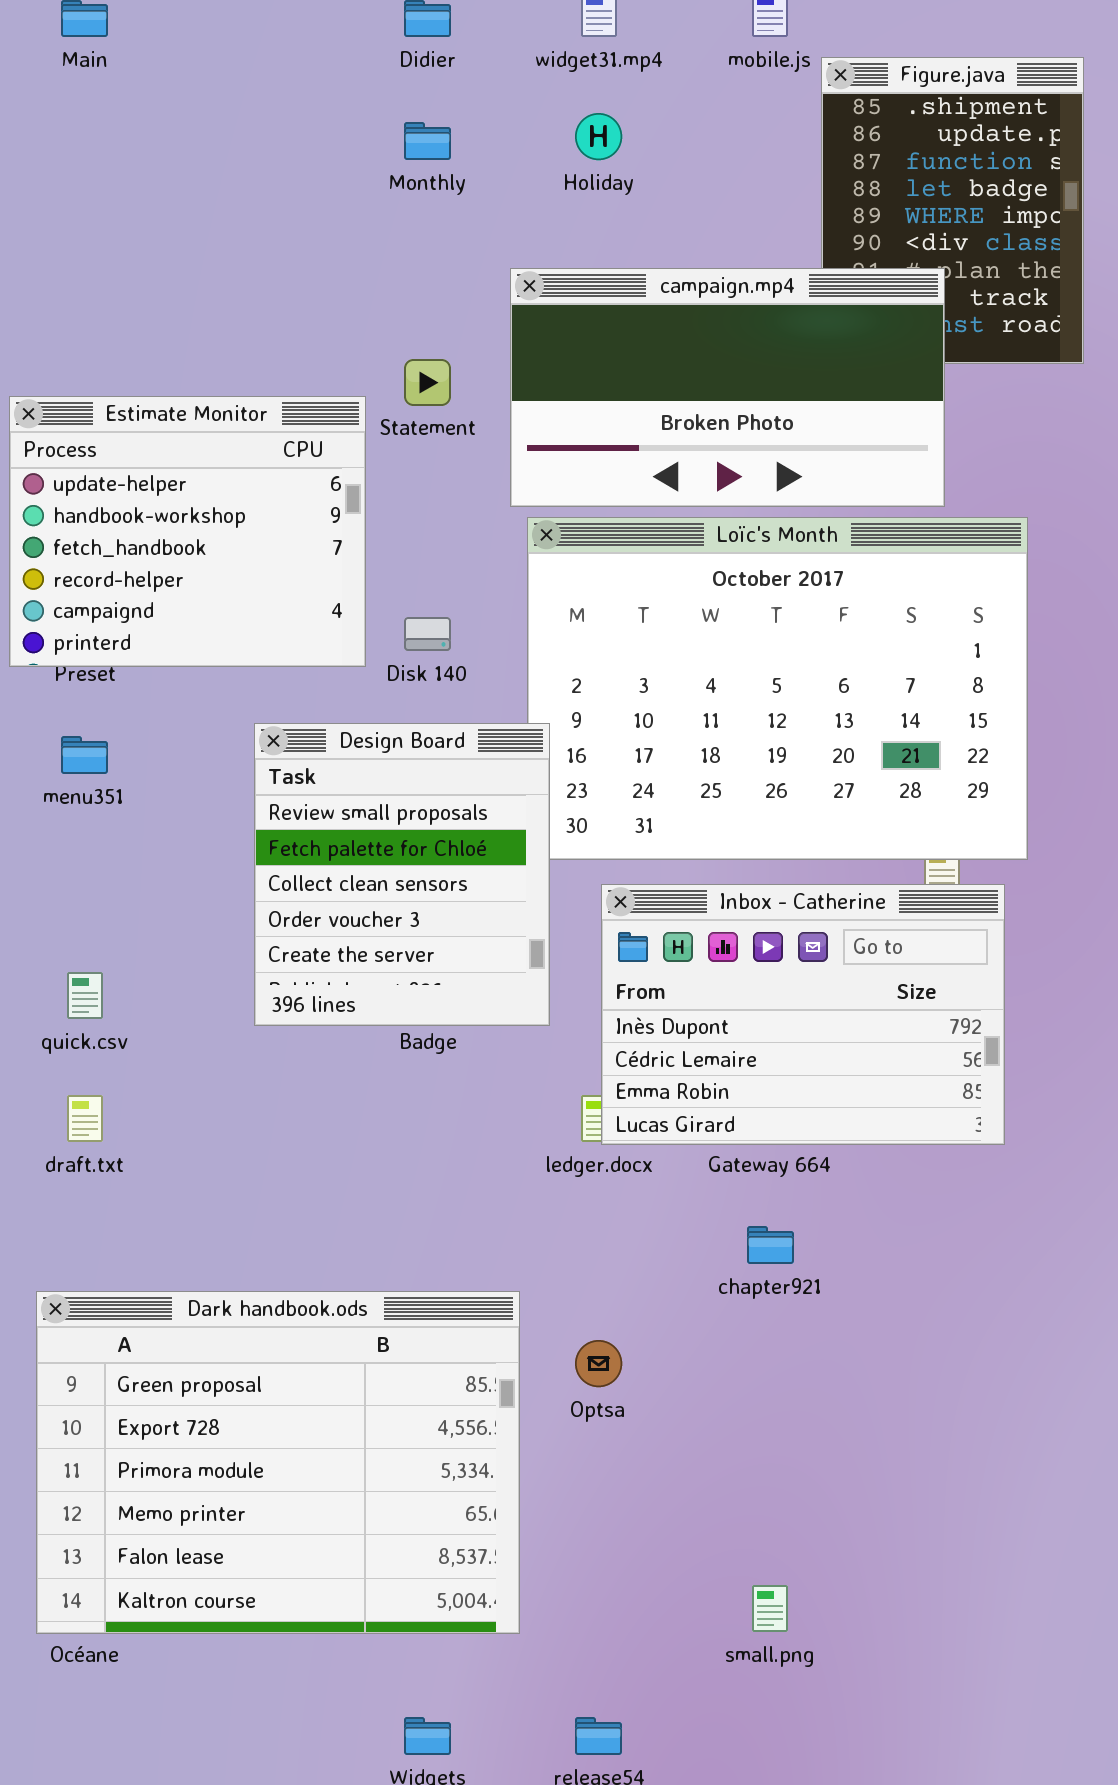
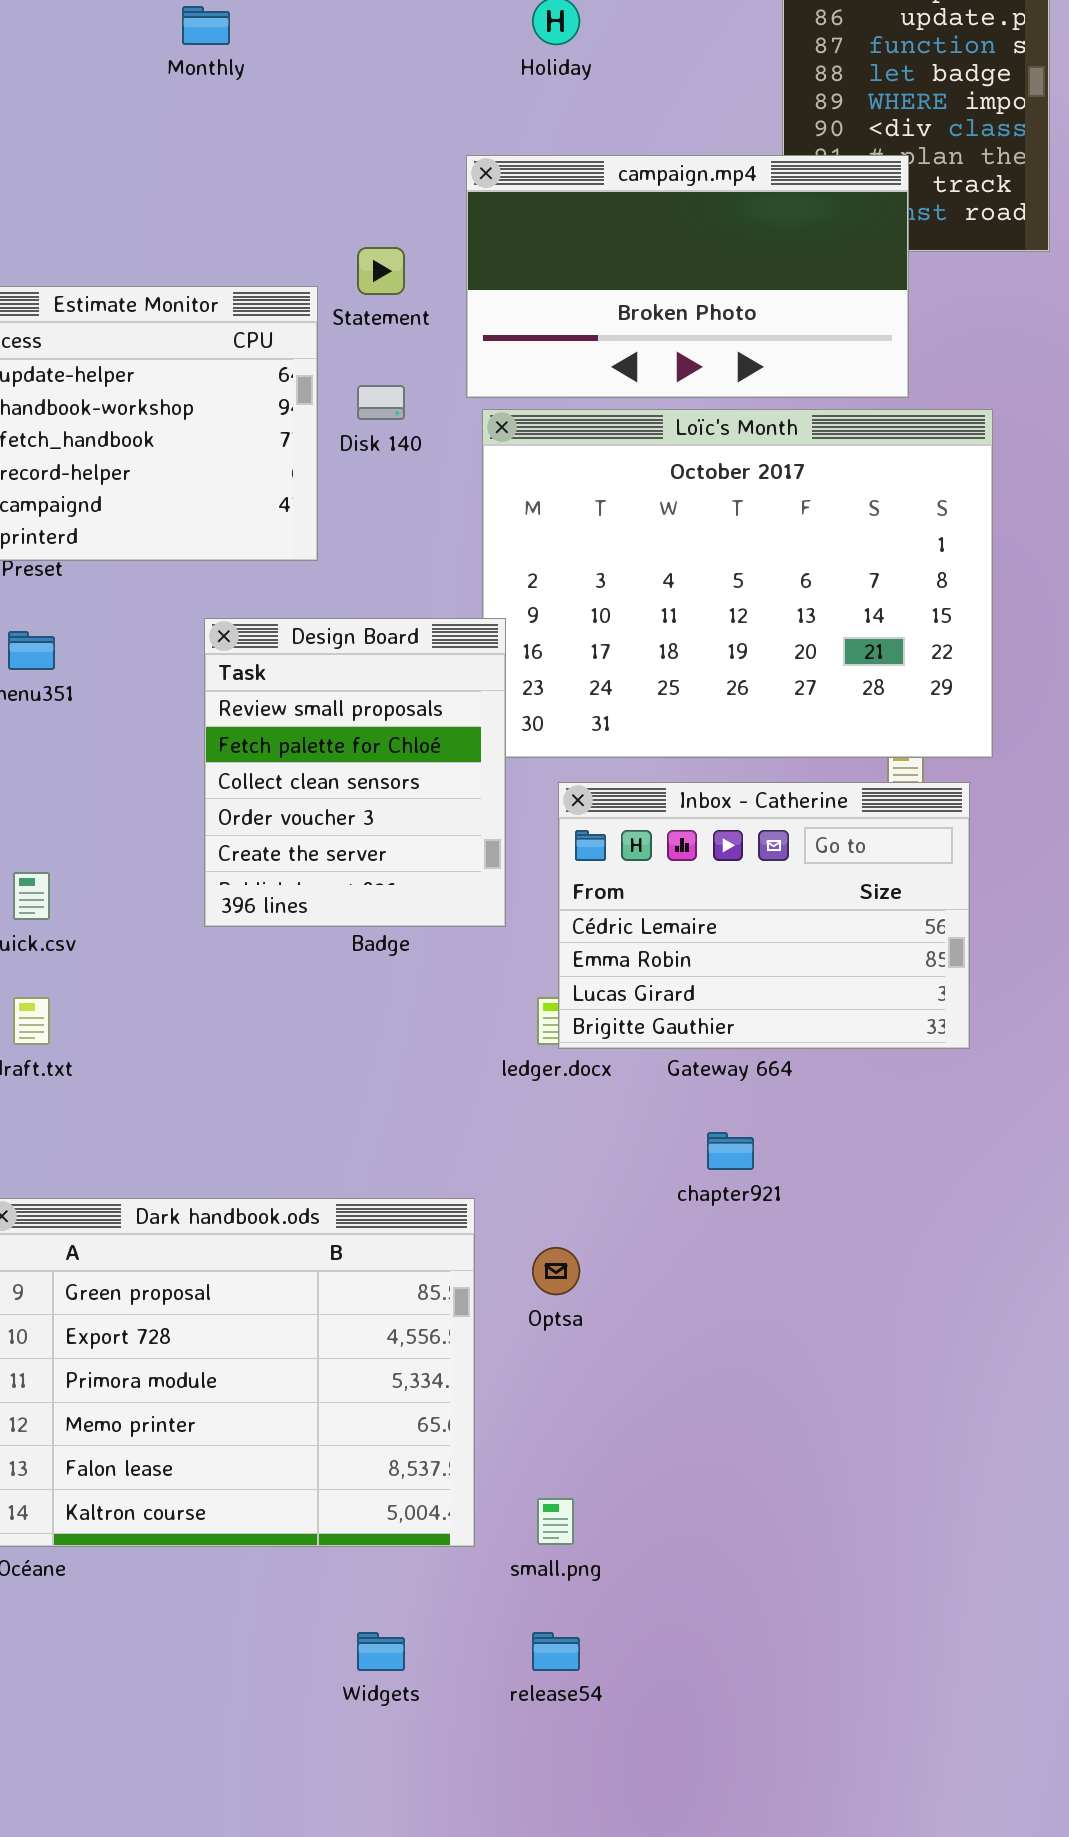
Monthly: [404,122,451,160] -> [182,6,230,45], moved
Disk 140: [404,617,451,651] -> [357,385,405,420], moved
Inbox - Catherine: [601,884,1005,1145] -> [558,782,970,1049], scrolled down 1 row
small.png: [752,1585,788,1632] -> [537,1498,574,1545], moved

